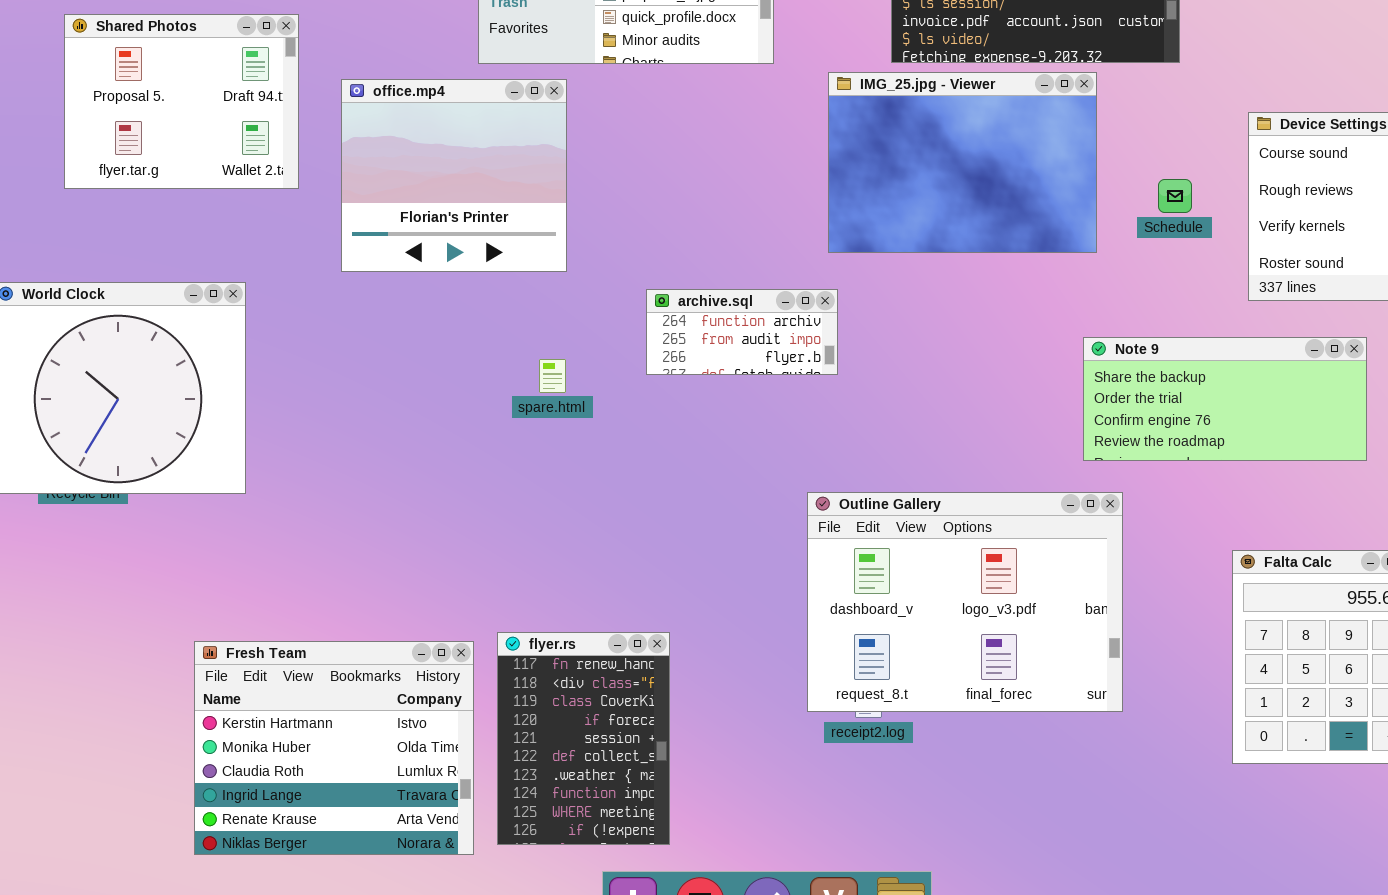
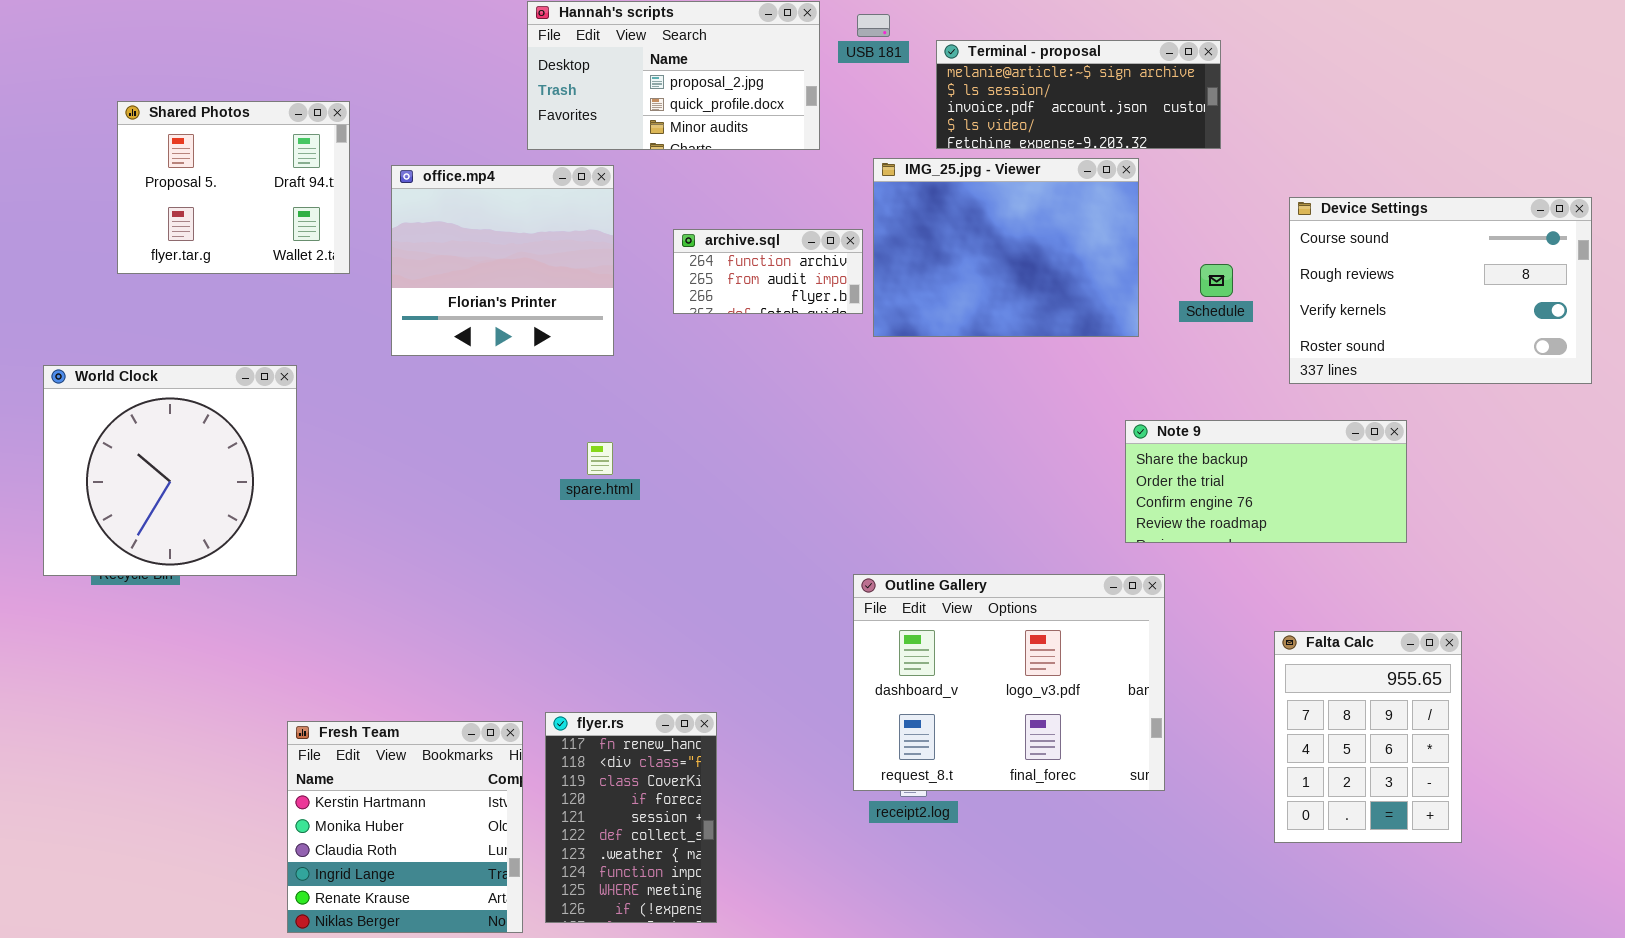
archive.sql: [646,289,838,375] -> [673,229,863,314], moved
Fresh Team: [194,641,474,855] -> [287,721,523,933], resized

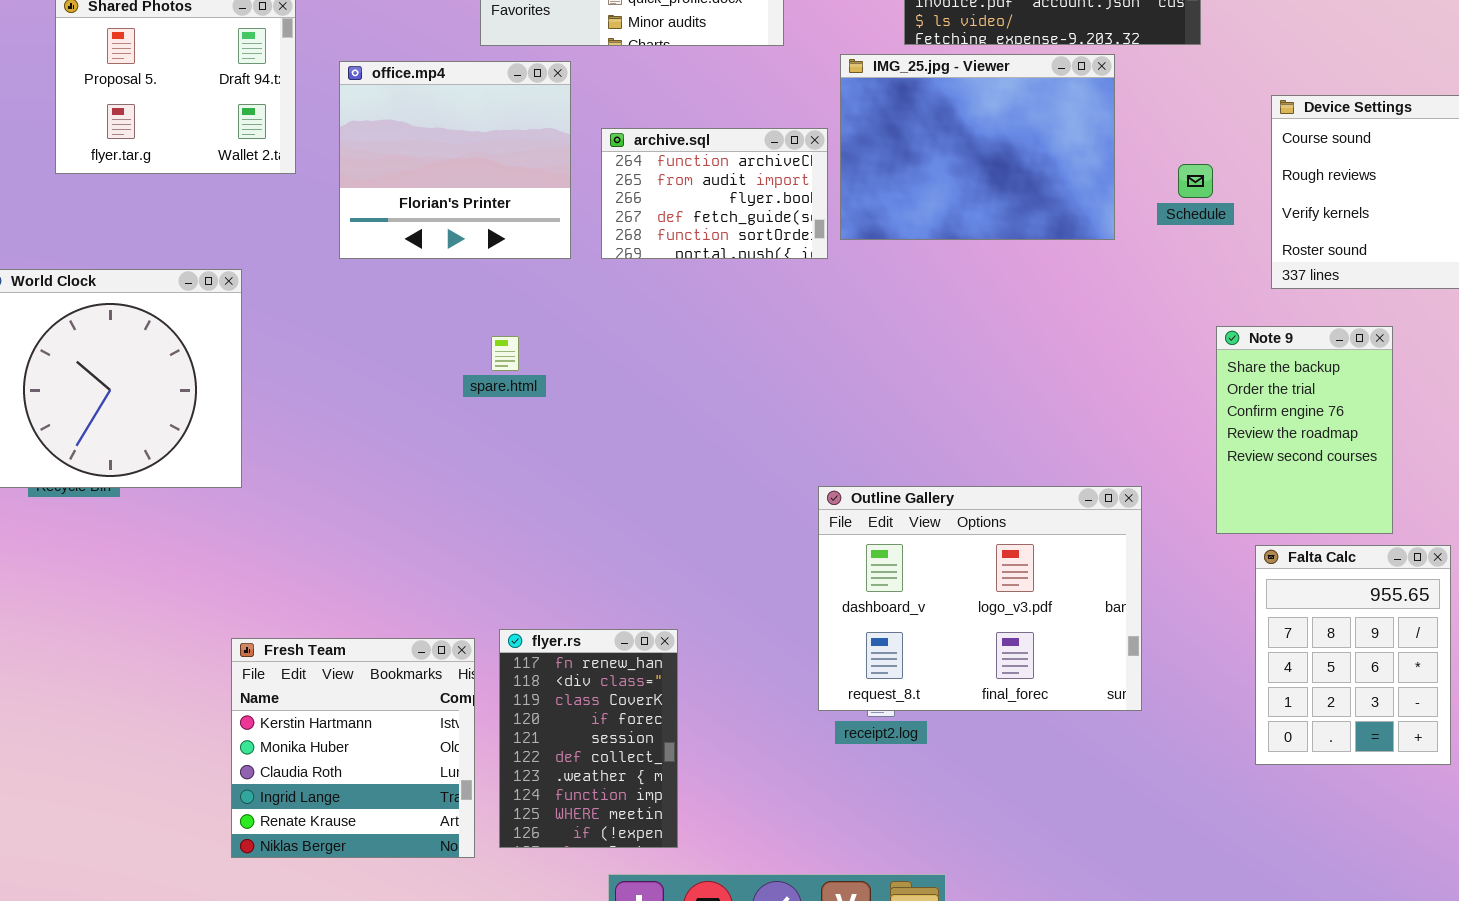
archive.sql: [673,229,863,314] -> [601,128,828,259], resized
Note 9: [1125,420,1407,543] -> [1216,326,1393,534], resized
spare.html: [587,442,613,475] -> [491,336,519,371], moved

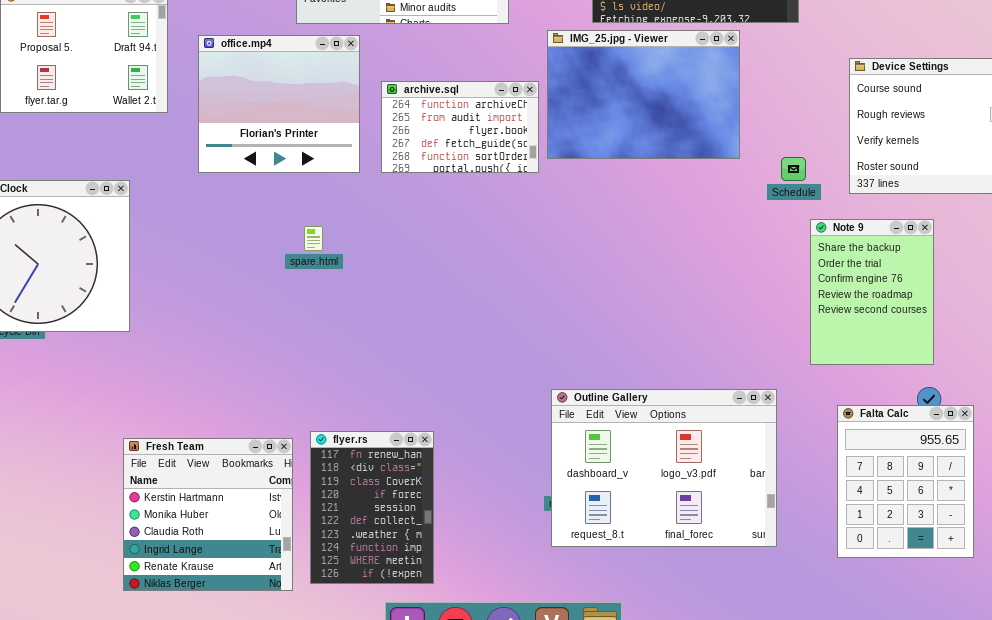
Schedule: [1178,164,1213,198] -> [781,157,806,181], moved
Outline Gallery: [818,486,1142,711] -> [551,389,777,547], moved
Falta Calc: [1255,545,1451,765] -> [837,405,974,558], moved

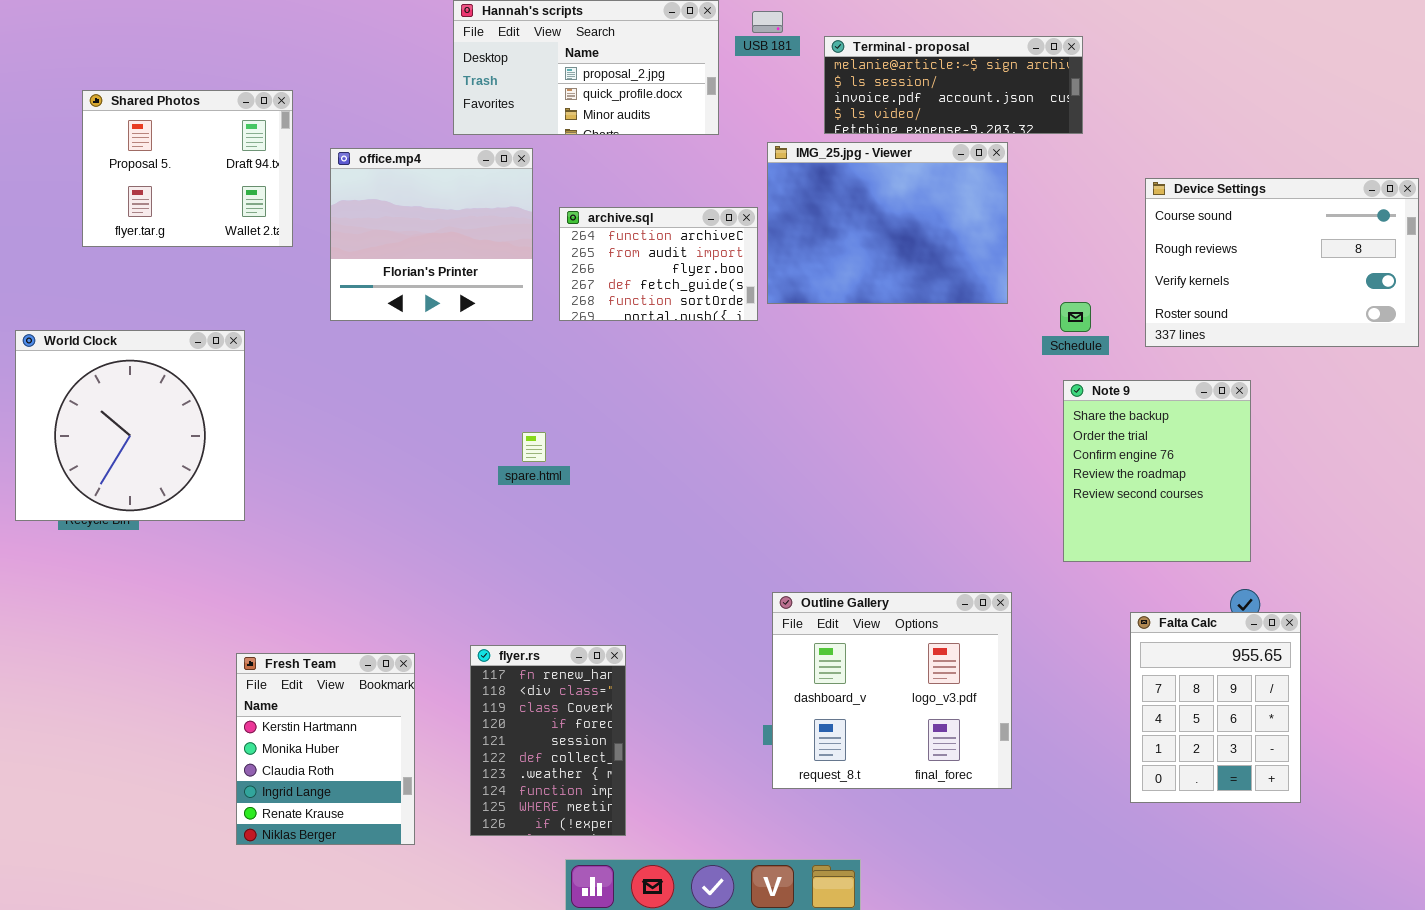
Note 9: [810,219,934,365] -> [1063,380,1251,562], resized
spare.html: [304,226,323,251] -> [522,432,546,462], moved
Outline Gallery: [551,389,777,547] -> [772,592,1012,789], resized
Fresh Team: [123,438,293,591] -> [236,653,415,845], resized

